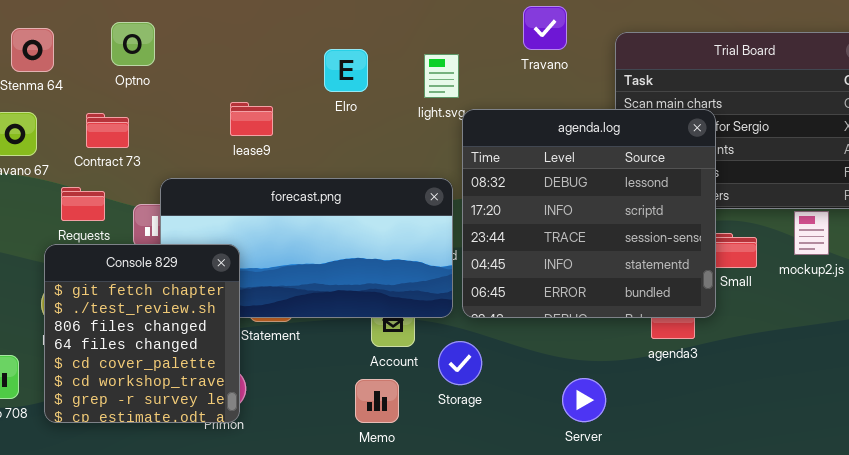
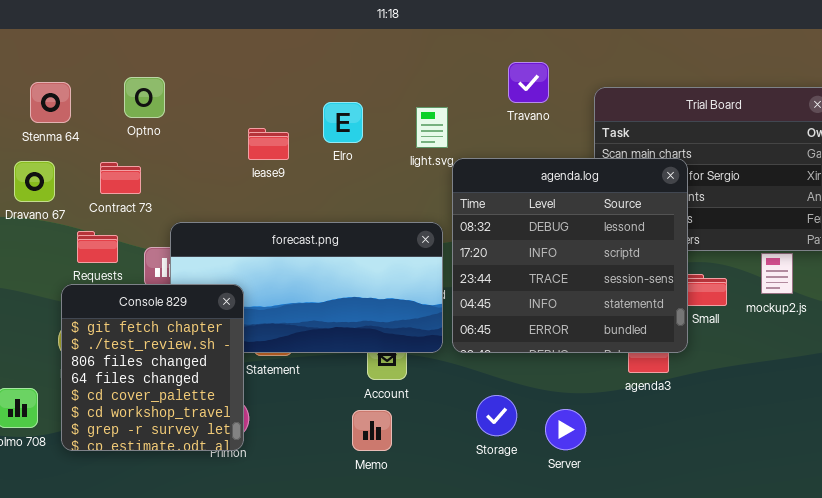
lease9: [230,102,273,136] -> [248,128,289,160], moved
Storage: [438,341,482,385] -> [476,395,517,436], moved

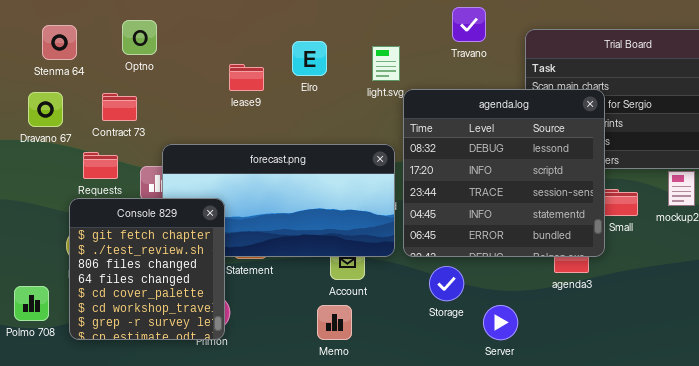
Storage: [476,395,517,436] -> [429,266,464,301], moved

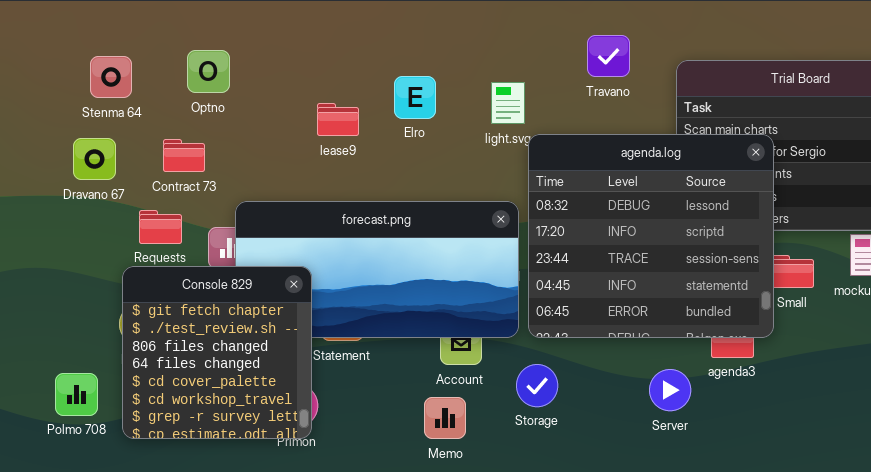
Storage: [429,266,464,301] -> [516,364,558,407], moved
Server: [483,305,518,340] -> [649,369,691,411], moved

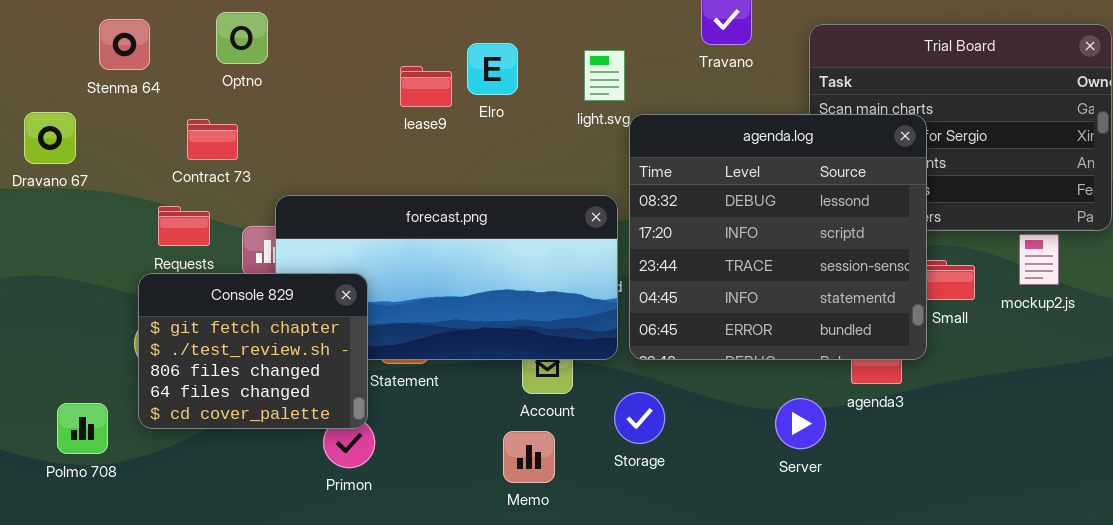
lease9: [317,103,359,136] -> [400,66,452,107], moved
Dravano 67: [73,138,116,180] -> [24,112,76,164], moved
Console 829: [122,266,312,439] -> [138,273,368,429], resized

